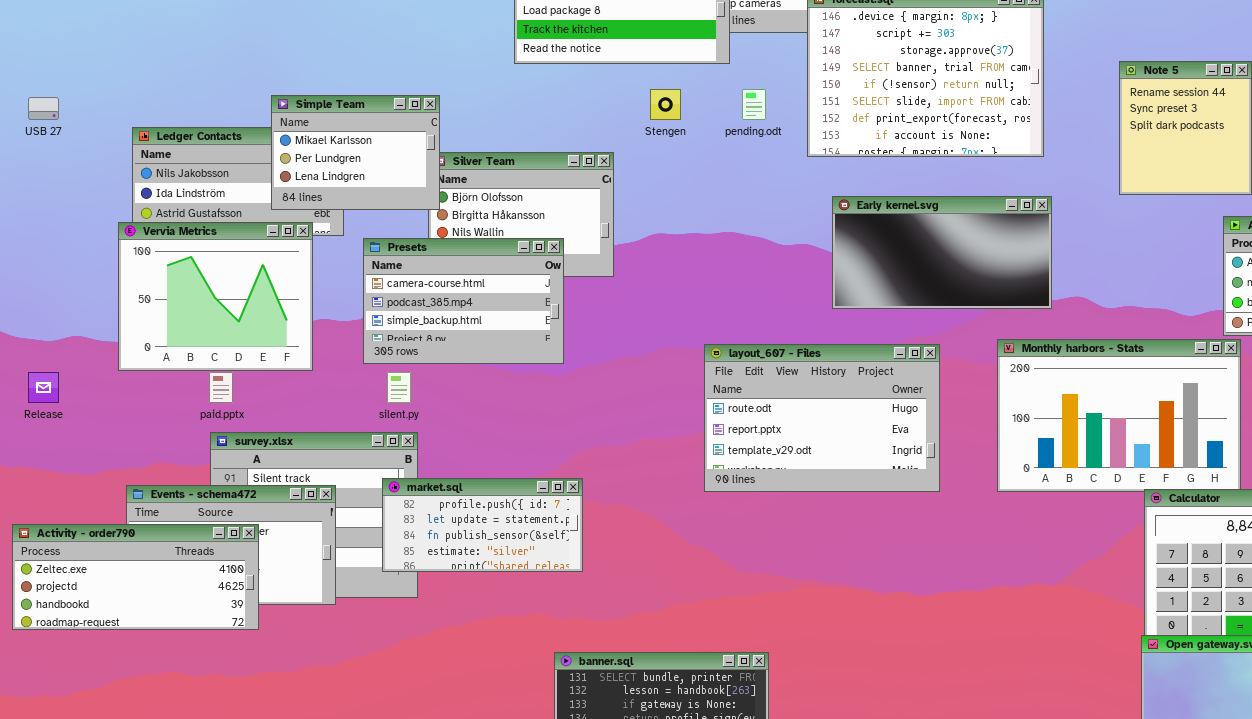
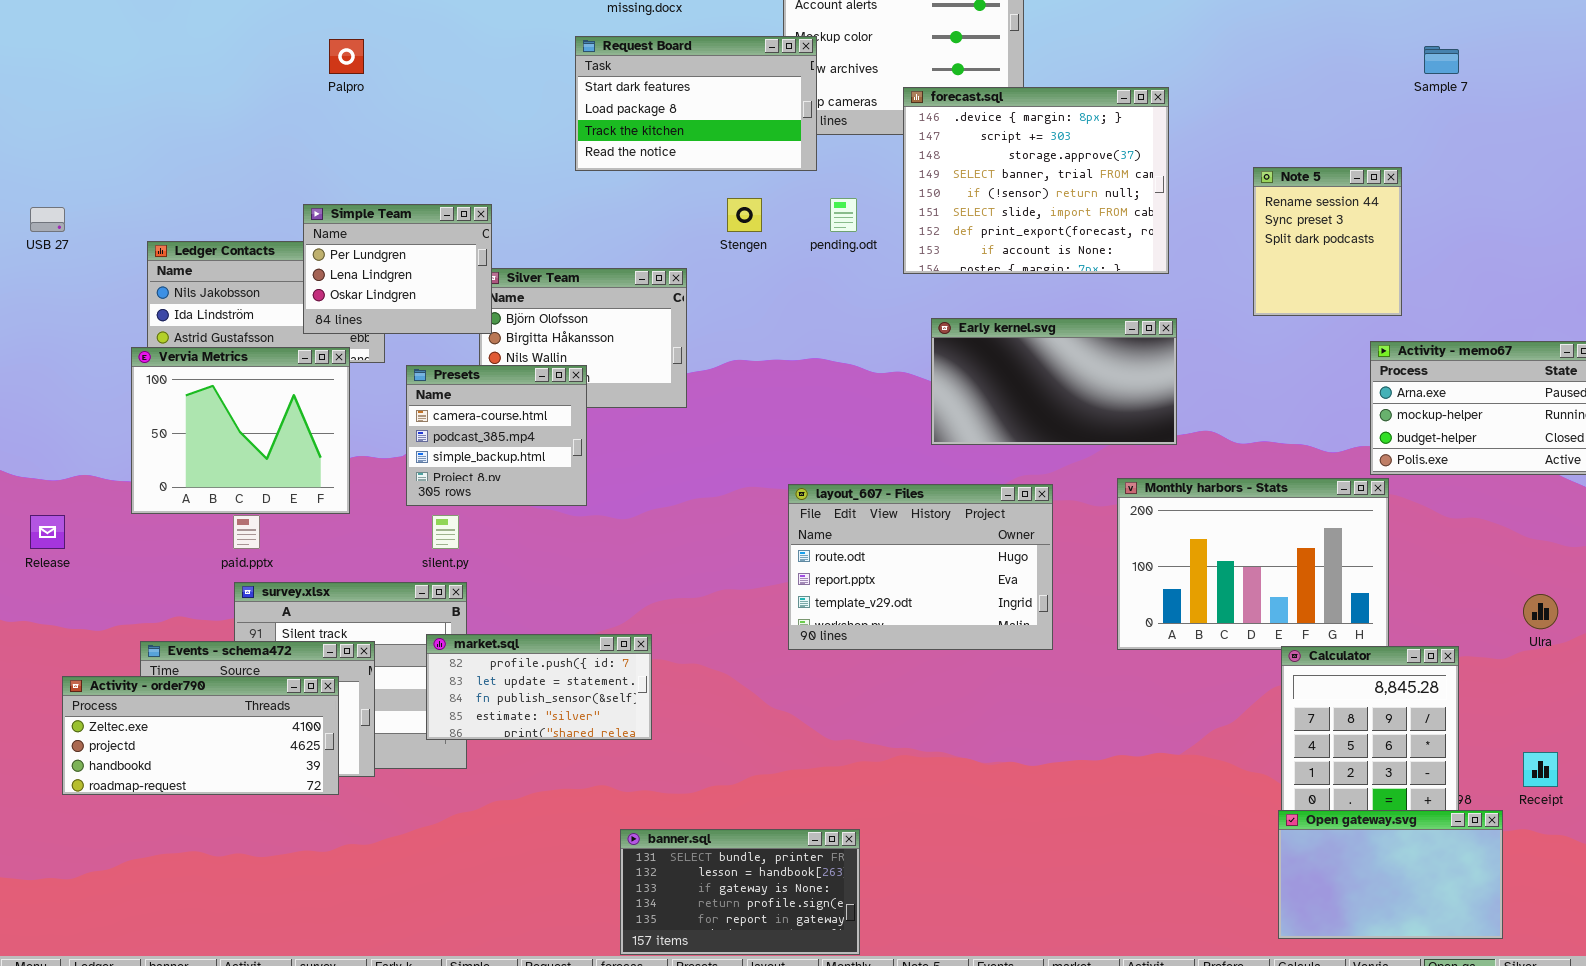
Simple Team: [271,95,440,210] -> [303,204,492,334], scrolled down 1 row
Presets: [363,238,564,364] -> [406,365,587,506], resized
Activity - order790: [12,524,259,630] -> [62,676,339,795], moved

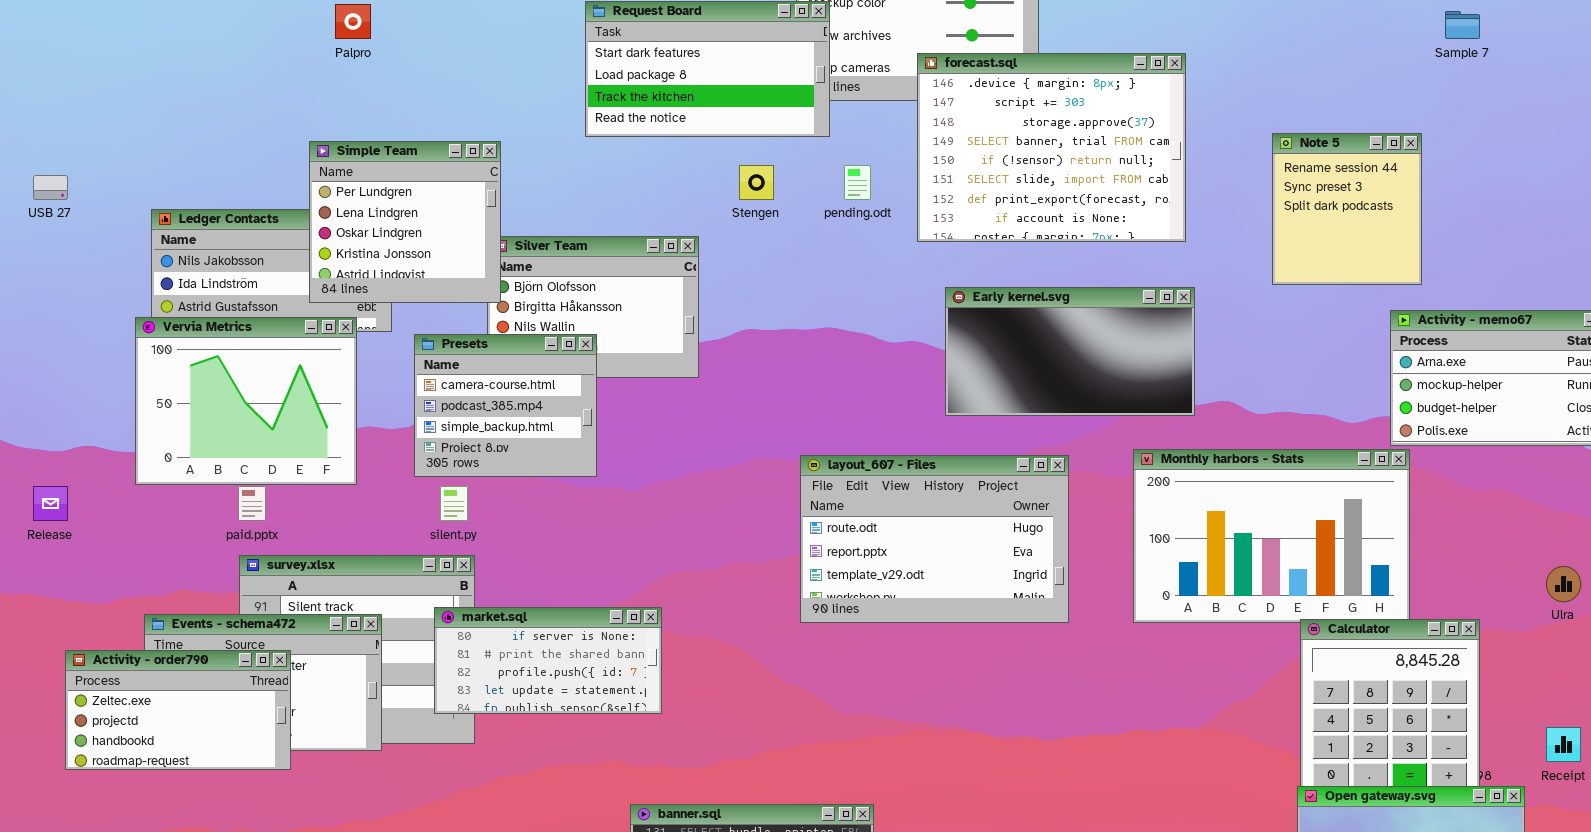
Simple Team: [303,204,492,334] -> [309,141,501,303], resized
market.sql: [426,634,652,740] -> [434,607,662,714], scrolled up 2 rows
Activity - order790: [62,676,339,795] -> [65,650,291,770], resized

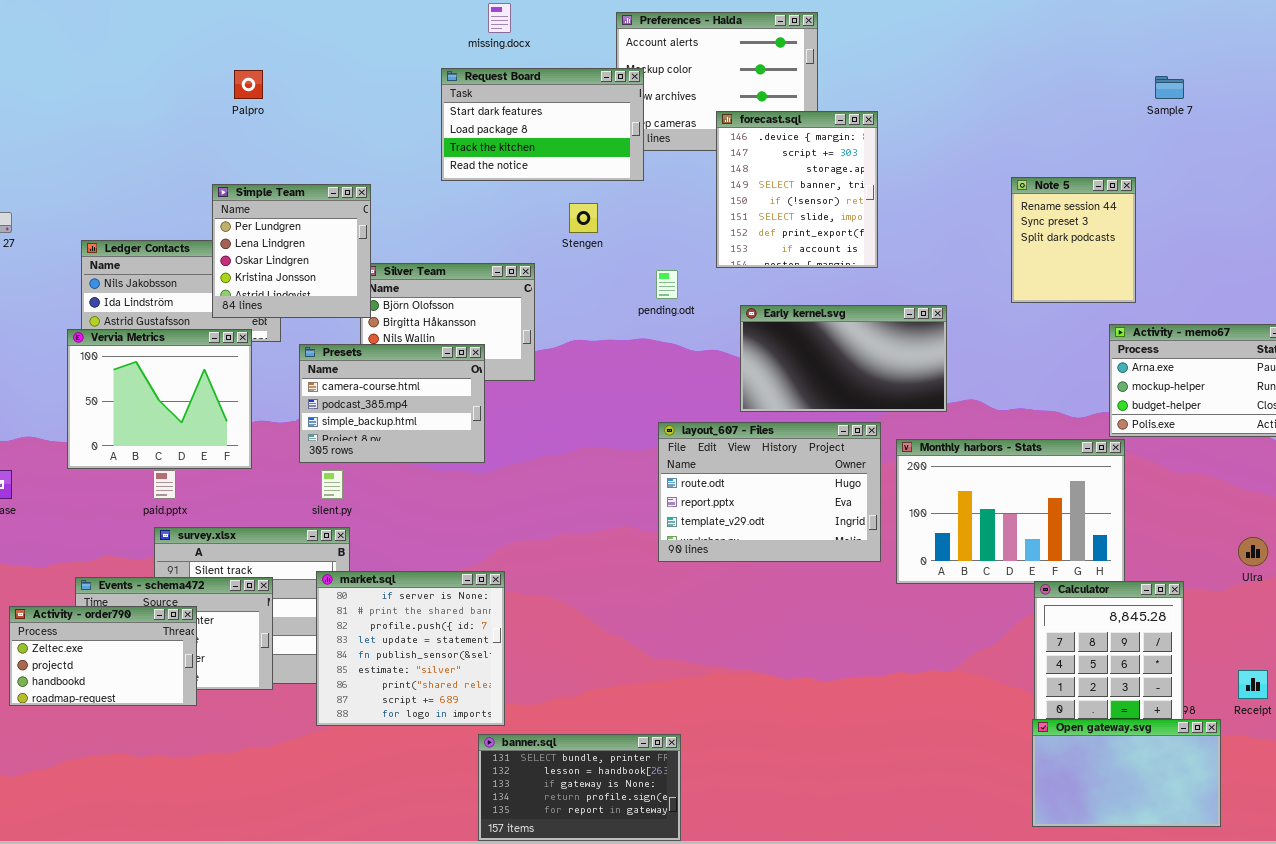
forecast.sql: [917,53,1186,242] -> [716,111,878,268], resized
pending.odt: [844,165,871,200] -> [656,270,678,299], moved
Presets: [414,334,597,477] -> [299,344,485,463], resized
layout_607 - Files: [800,455,1069,623] -> [658,422,881,562], moved
market.sql: [434,607,662,714] -> [316,571,505,726], resized

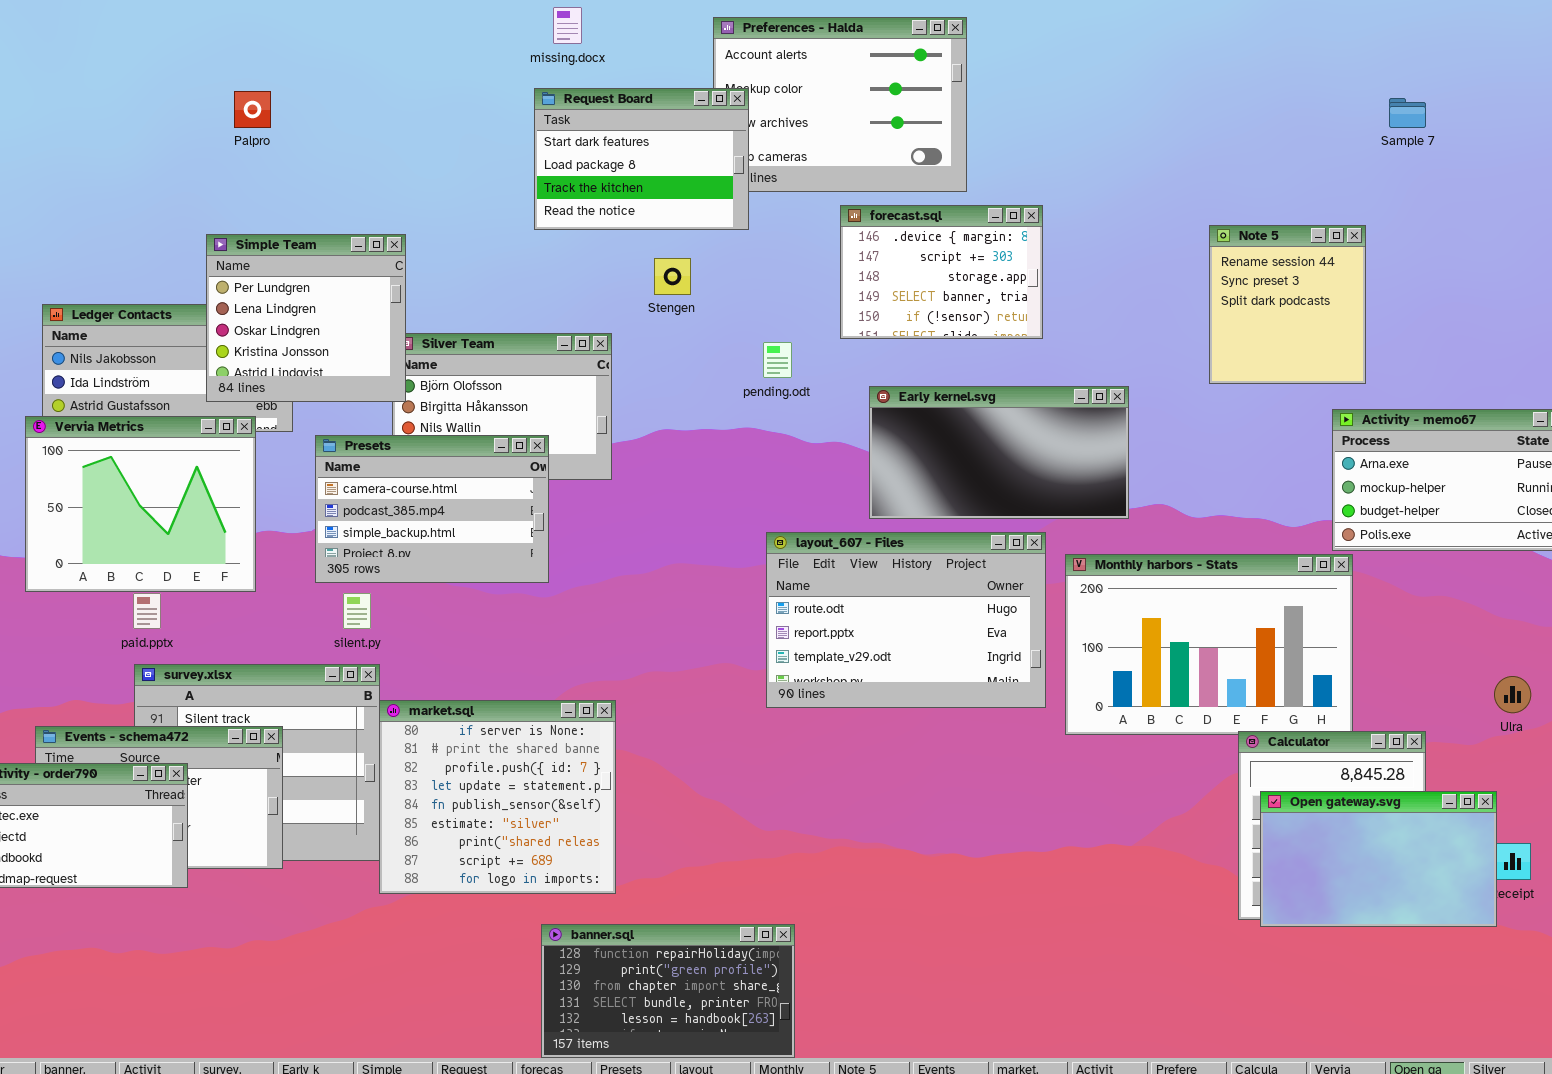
Request Board: [441,68,644,181] -> [534,88,749,230], resized
forecast.sql: [716,111,878,268] -> [840,205,1043,339], resized
market.sql: [316,571,505,726] -> [379,700,616,894], moved
Open gateway.svg: [1032,719,1221,827] -> [1260,791,1497,927], moved
banner.sql: [478,734,681,841] -> [541,924,795,1058], scrolled up 3 rows

